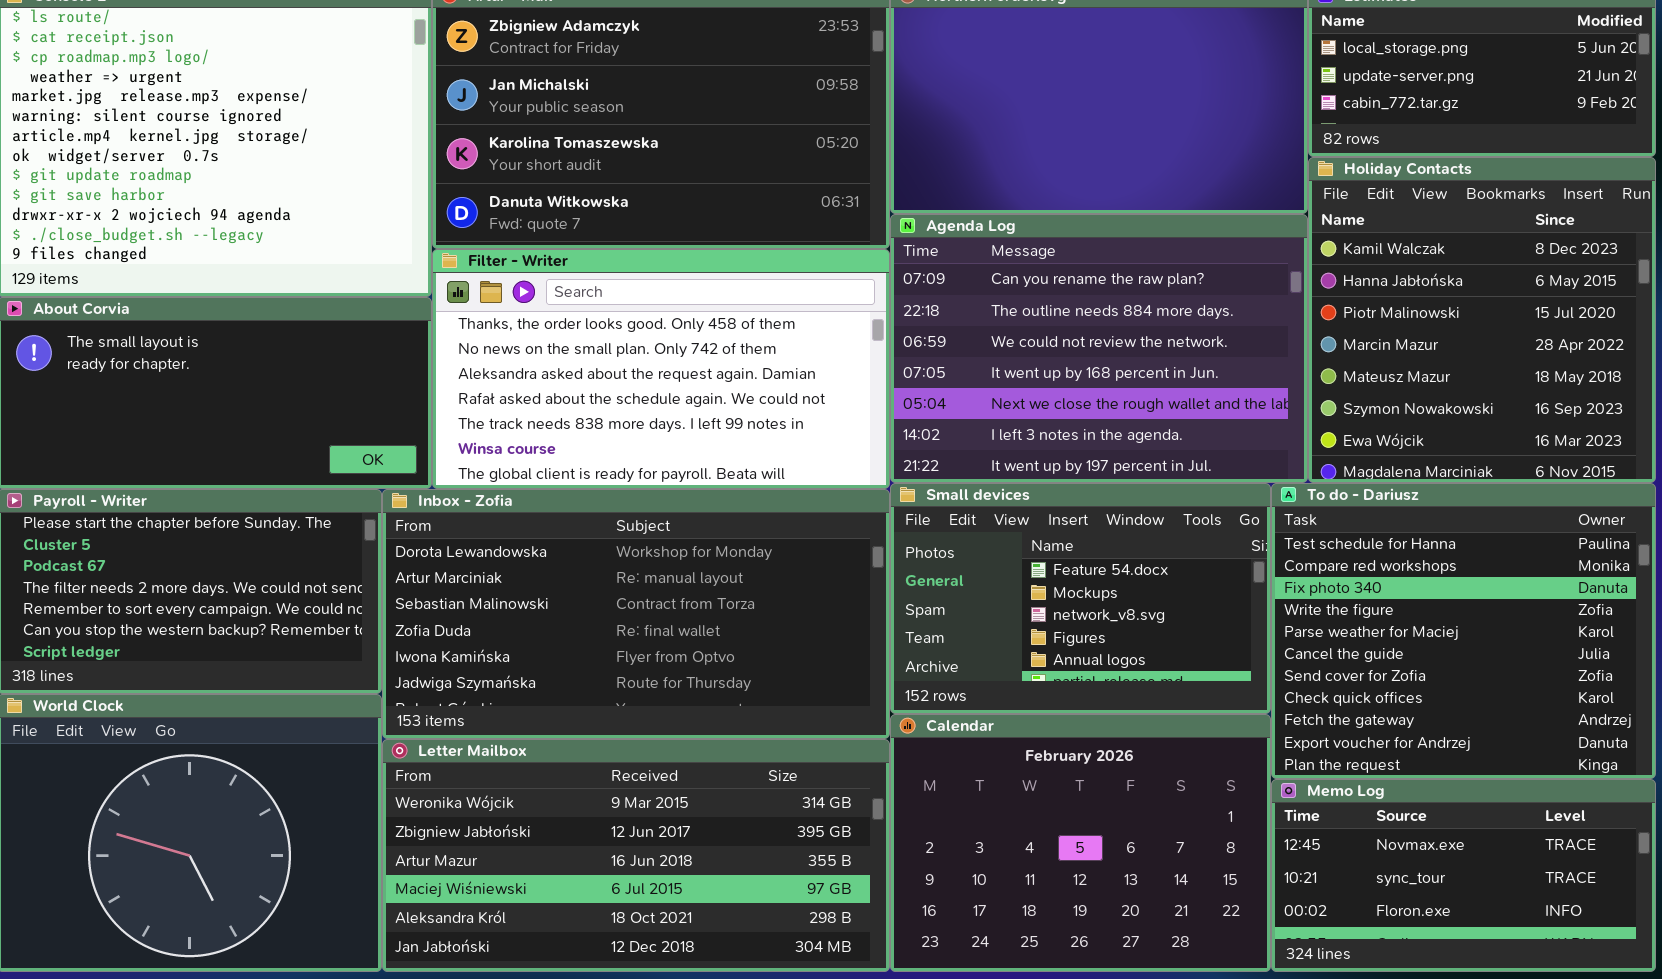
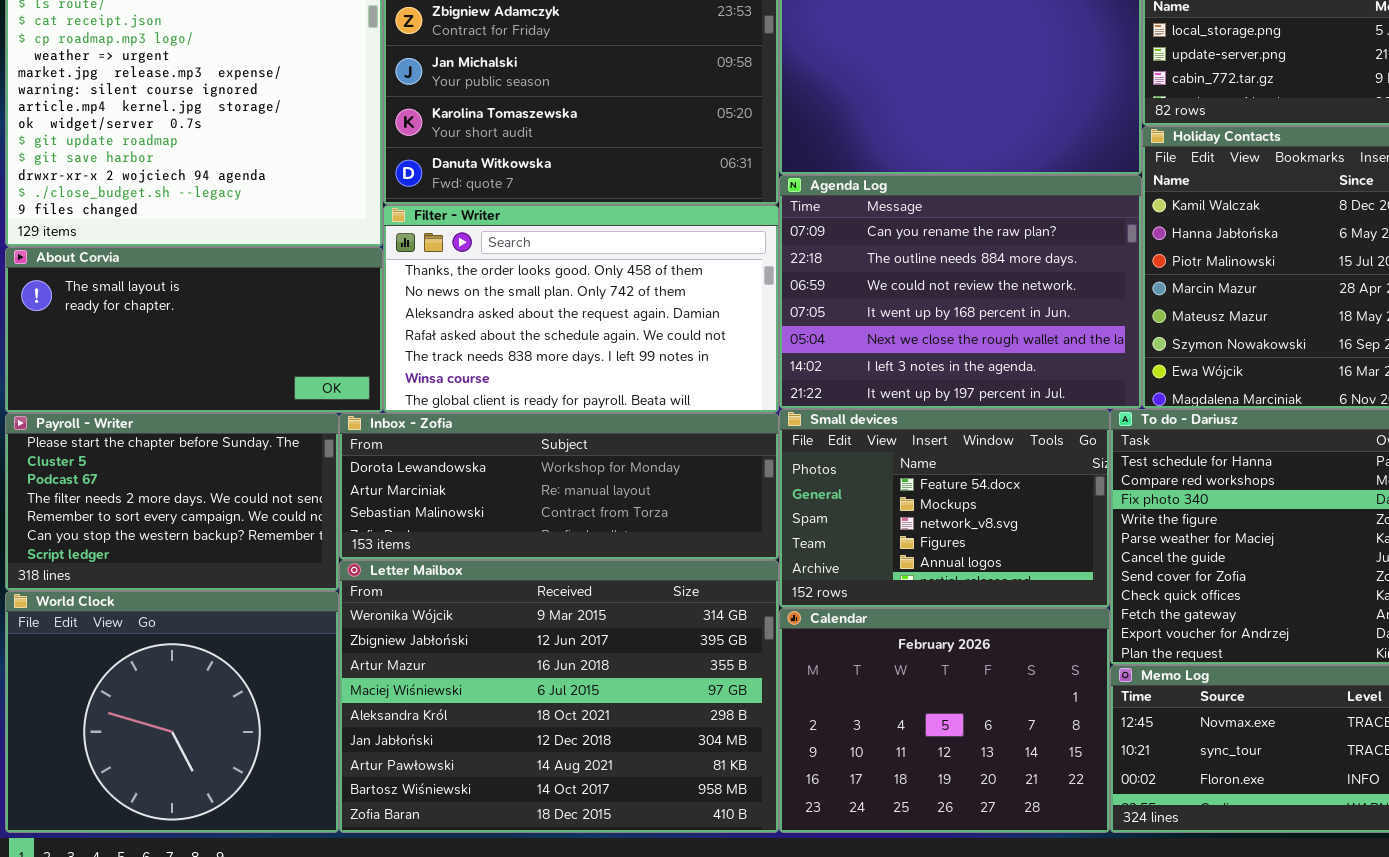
Inbox - Zofia: [382,489,890,739] -> [339,413,779,560], resized
Letter Mailbox: [382,739,890,972] -> [339,560,779,833], resized

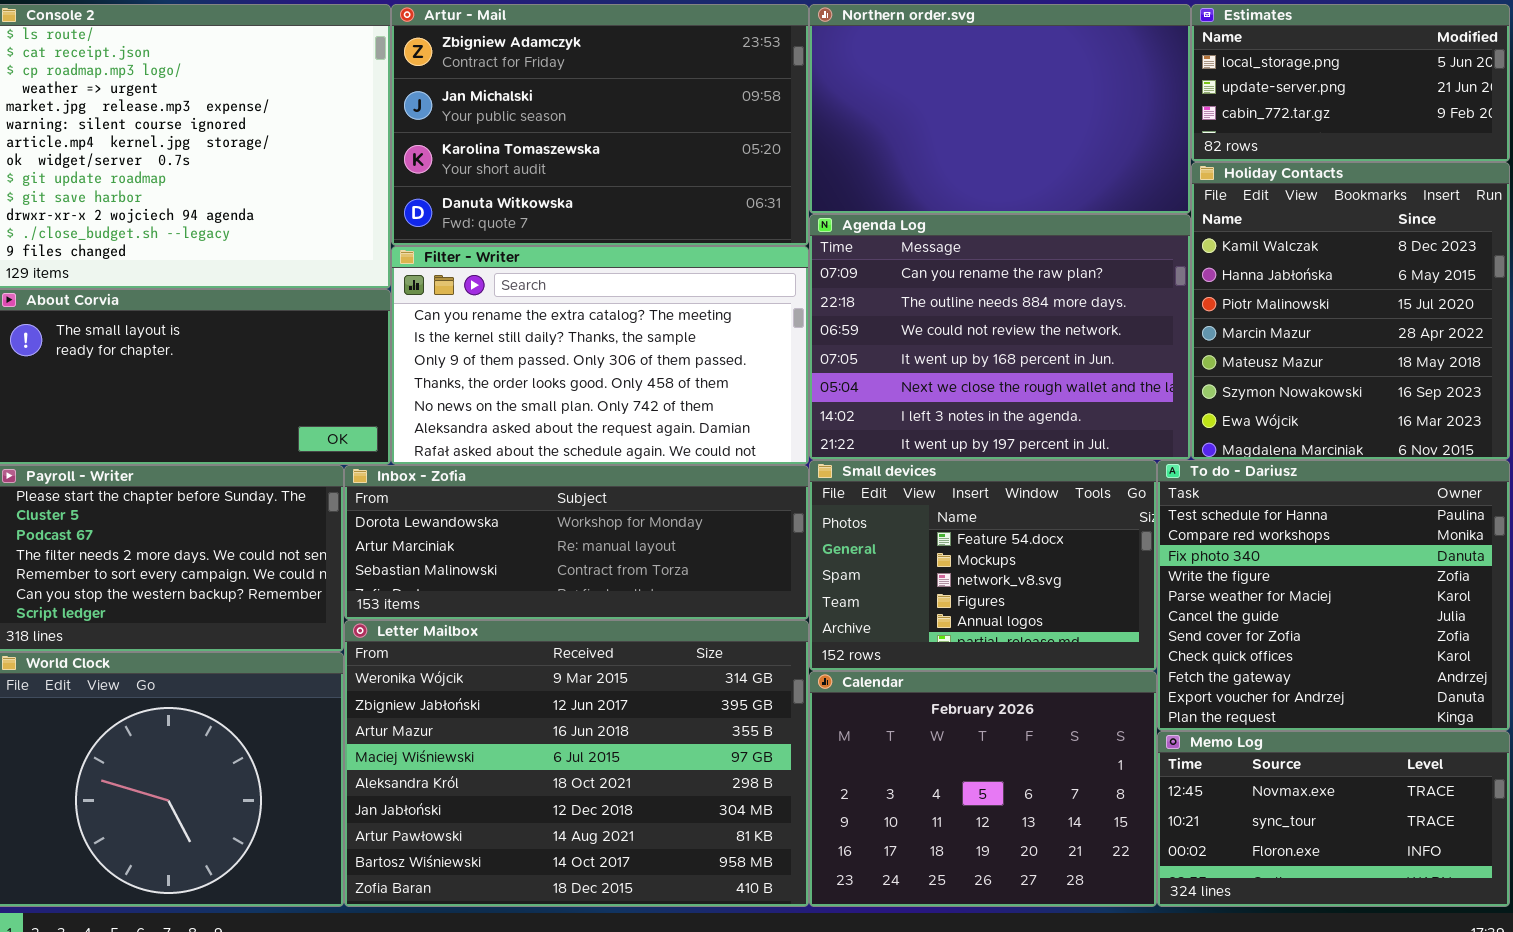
Filter - Writer: [383,205,779,413] -> [391,246,809,465], scrolled up 3 rows

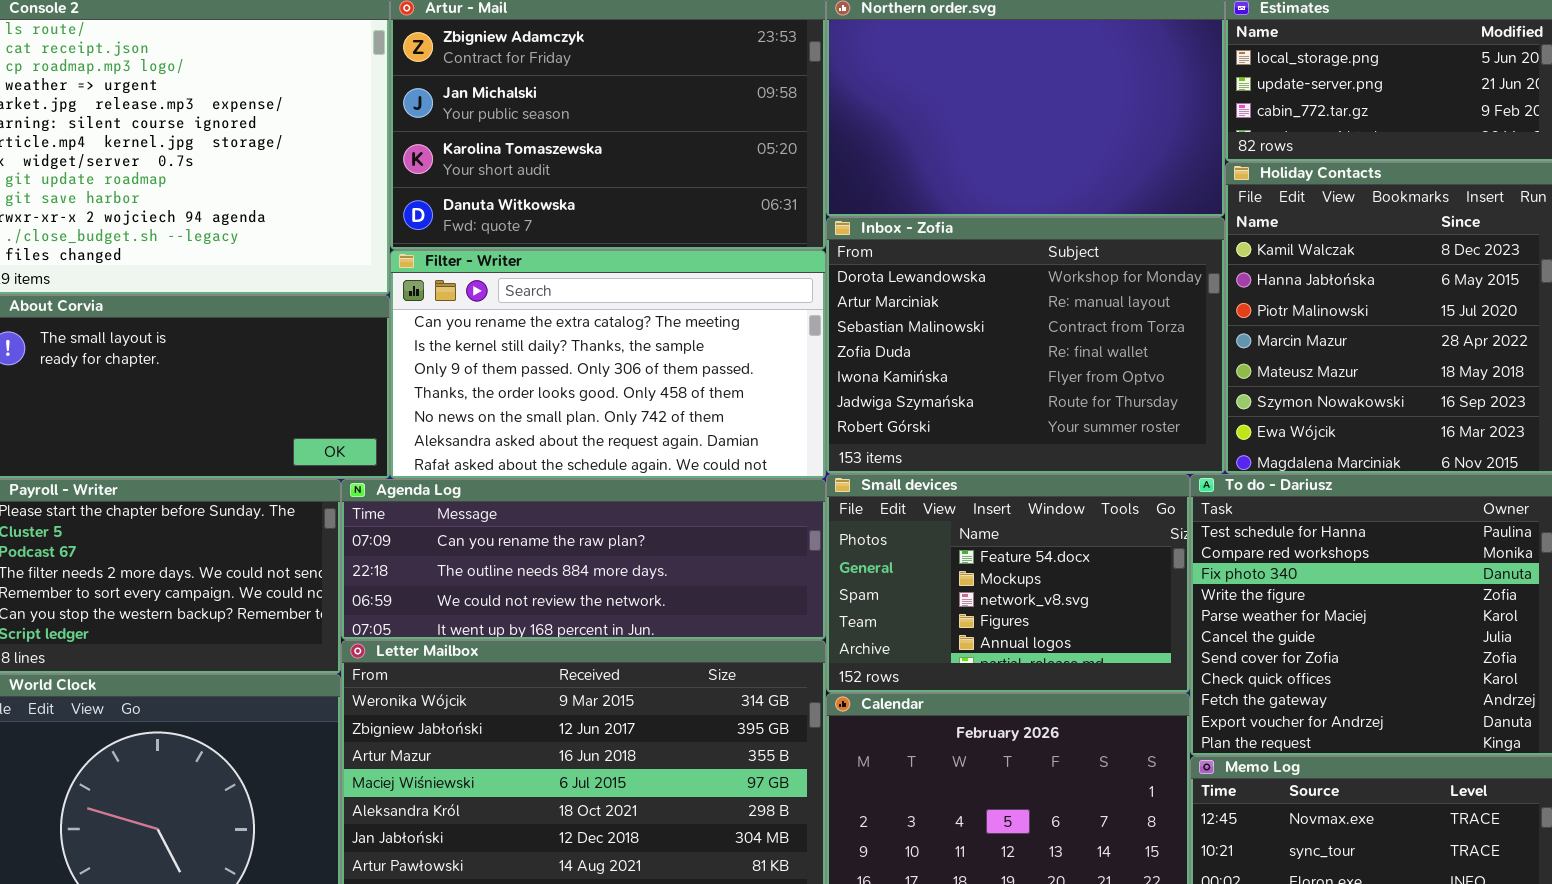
Agenda Log: [809,214,1191,460] -> [341,479,826,640], moved, resized
Inbox - Zofia: [344,465,809,620] -> [826,217,1225,474], moved, resized

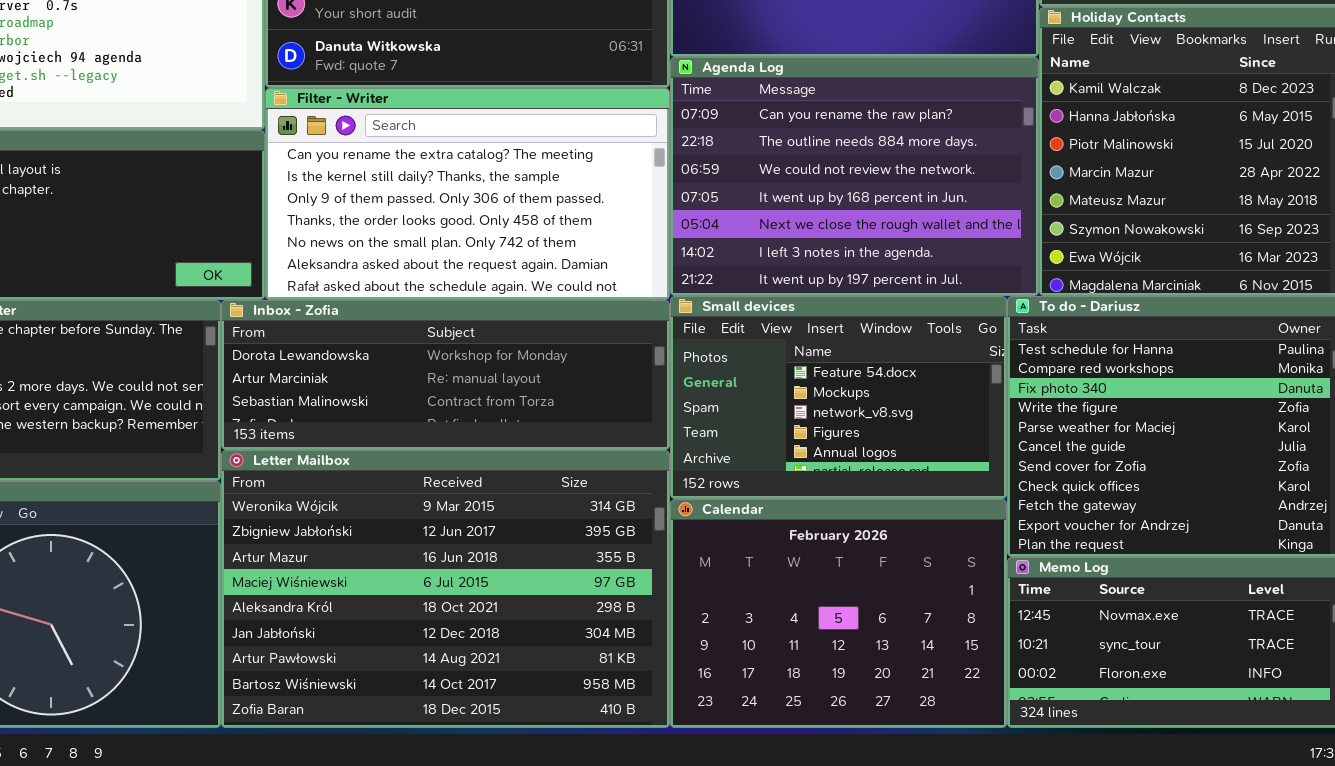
Inbox - Zofia: [826,217,1225,474] -> [221,300,670,450], moved, resized
Agenda Log: [341,479,826,640] -> [670,57,1039,296], moved, resized

